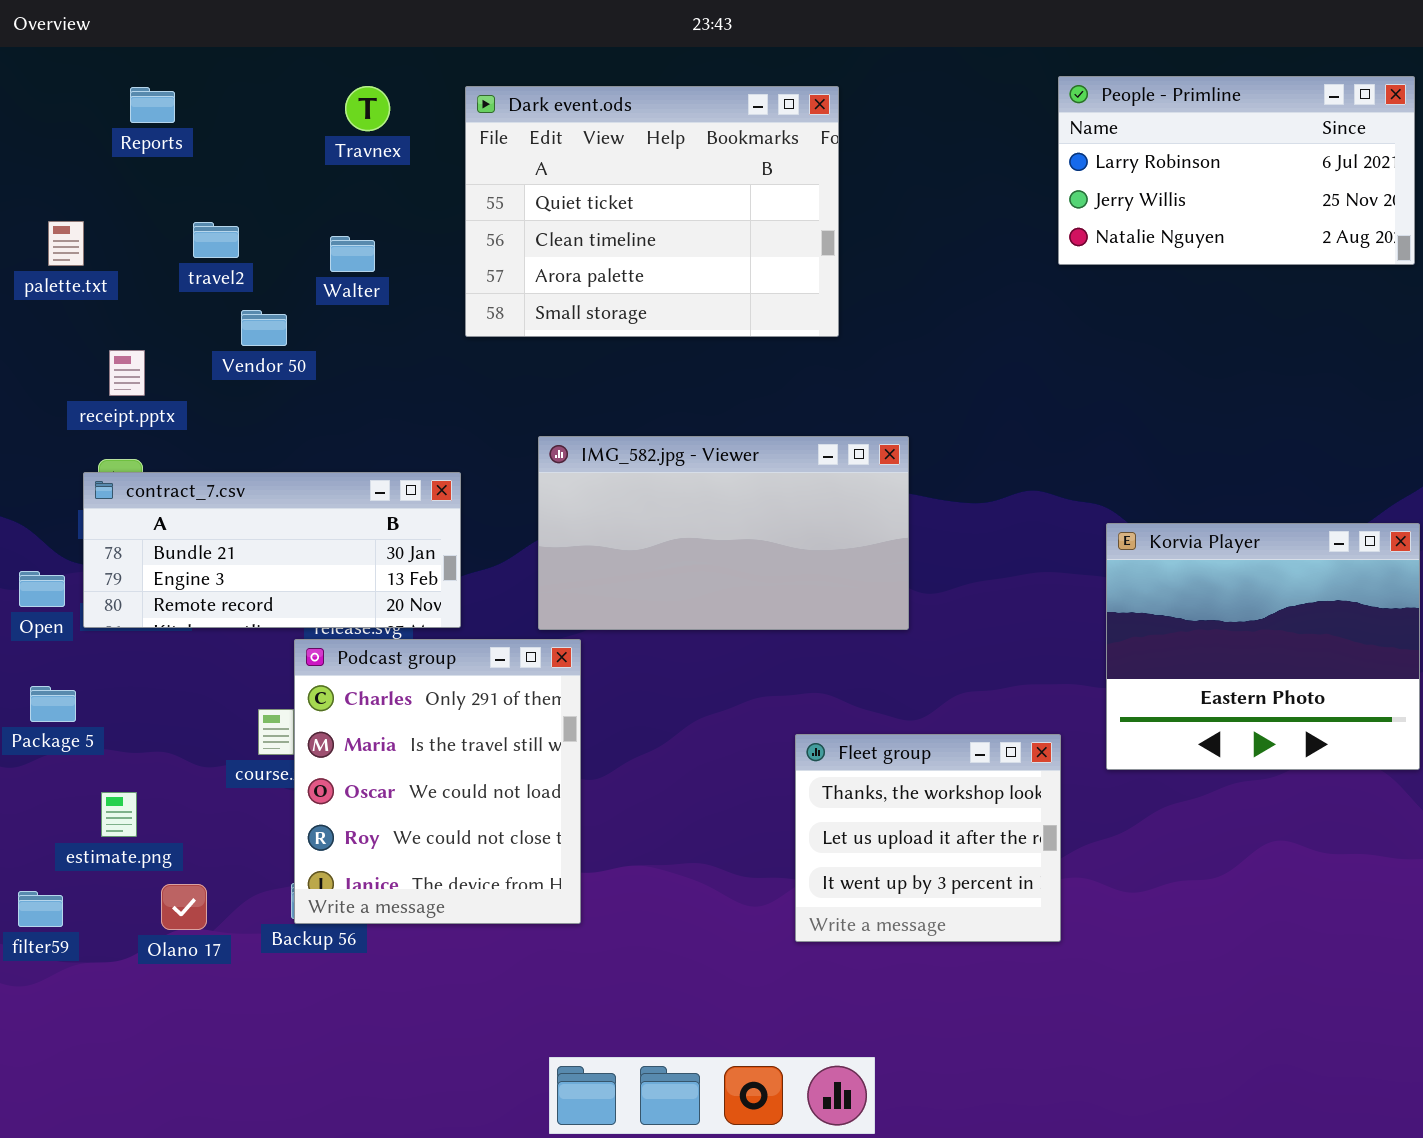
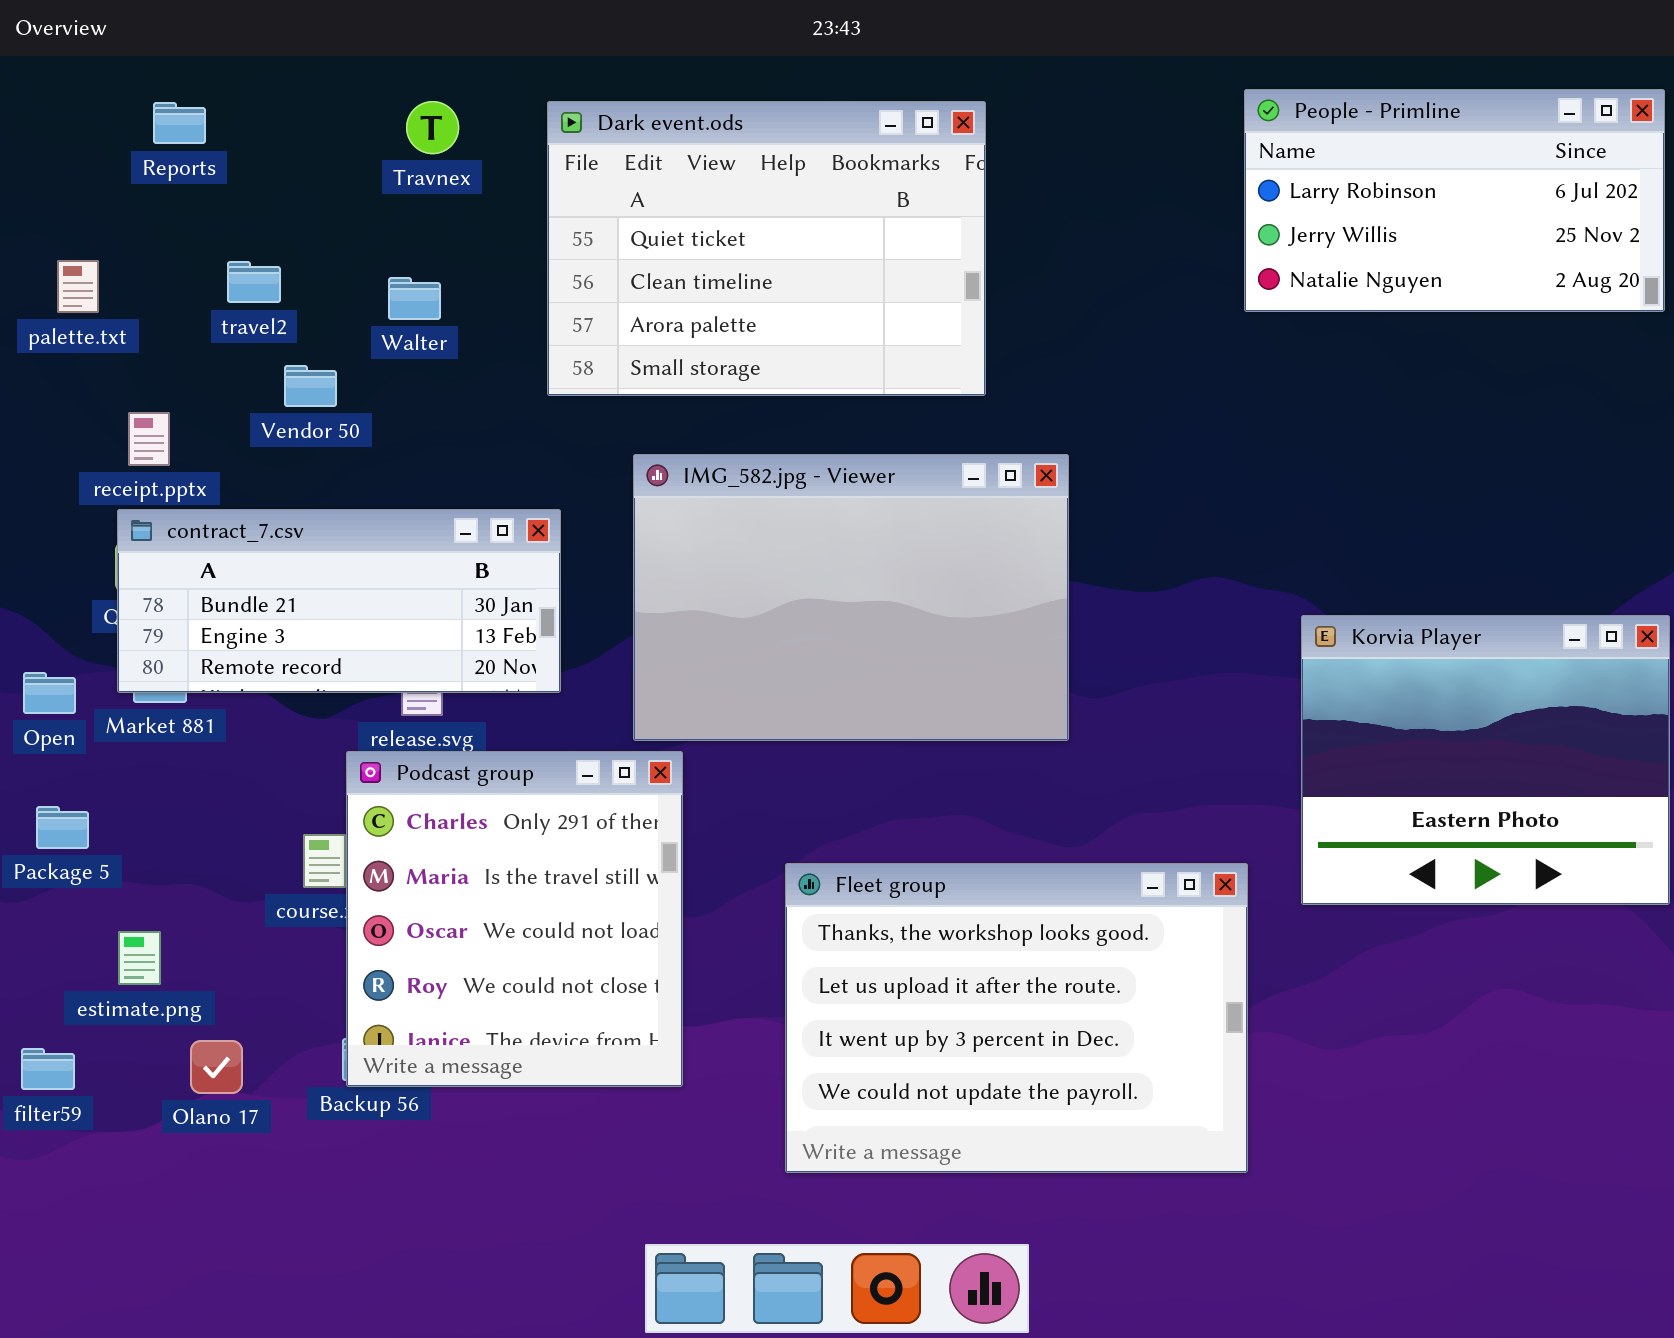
IMG_582.jpg - Viewer: [538,436,909,630] -> [633,454,1069,741], resized
contract_7.csv: [83,472,461,628] -> [117,509,561,693], moved
Fleet group: [795,734,1061,942] -> [785,863,1248,1173], resized

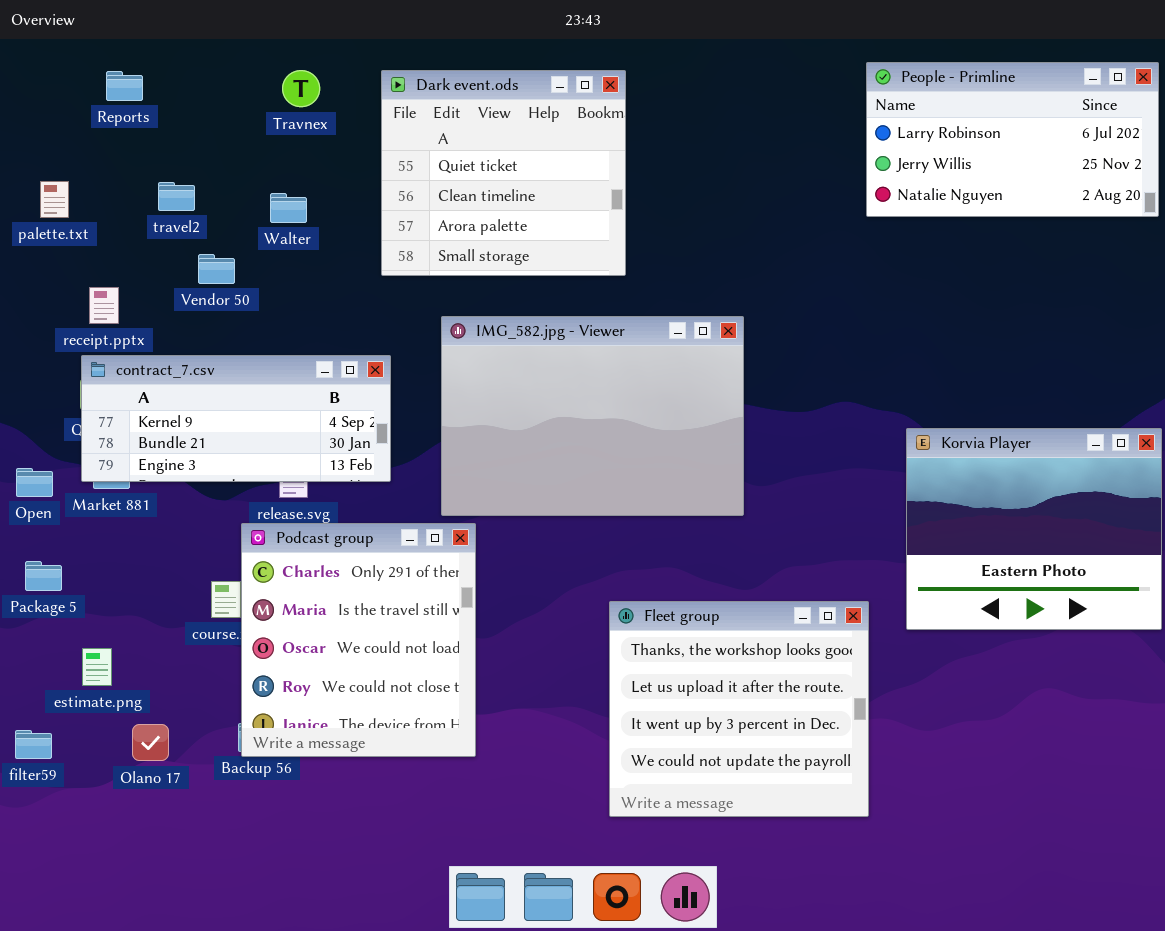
Dark event.ods: [547,101,986,396] -> [381,70,626,276], resized
contract_7.csv: [117,509,561,693] -> [81,355,391,482], scrolled up 1 row
Fleet group: [785,863,1248,1173] -> [609,601,869,817], resized

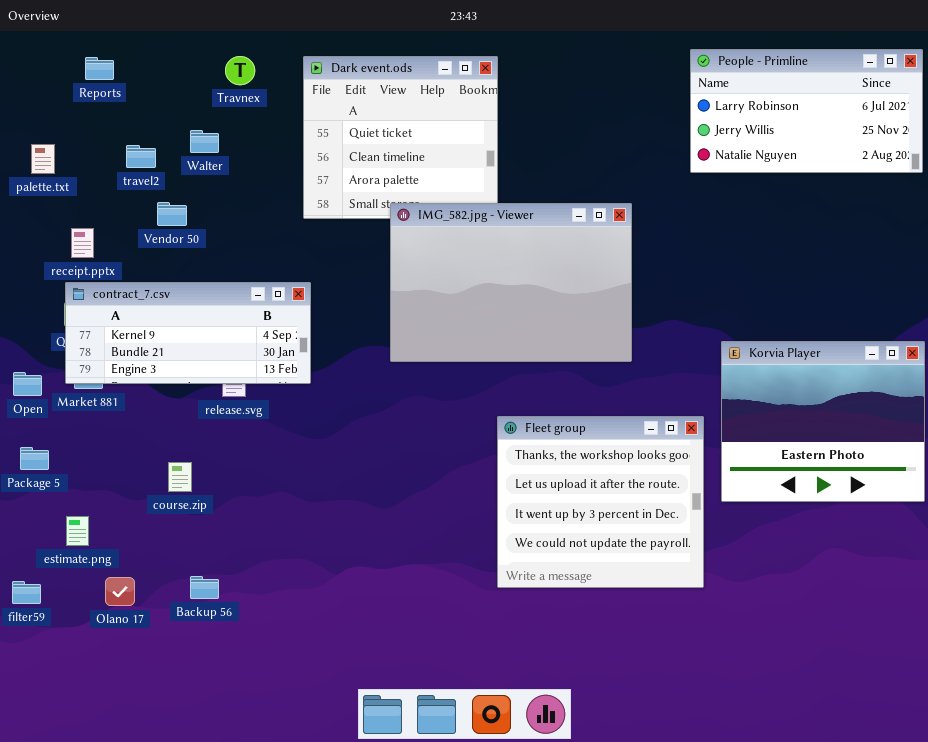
Walter: [270,193,307,223] -> [190,130,219,153], moved
IMG_582.jpg - Viewer: [441,316,744,516] -> [390,203,632,362], moved
Podcast group: [241,523,476,757] -> none, closed
Fleet group: [609,601,869,817] -> [497,416,704,588], moved

